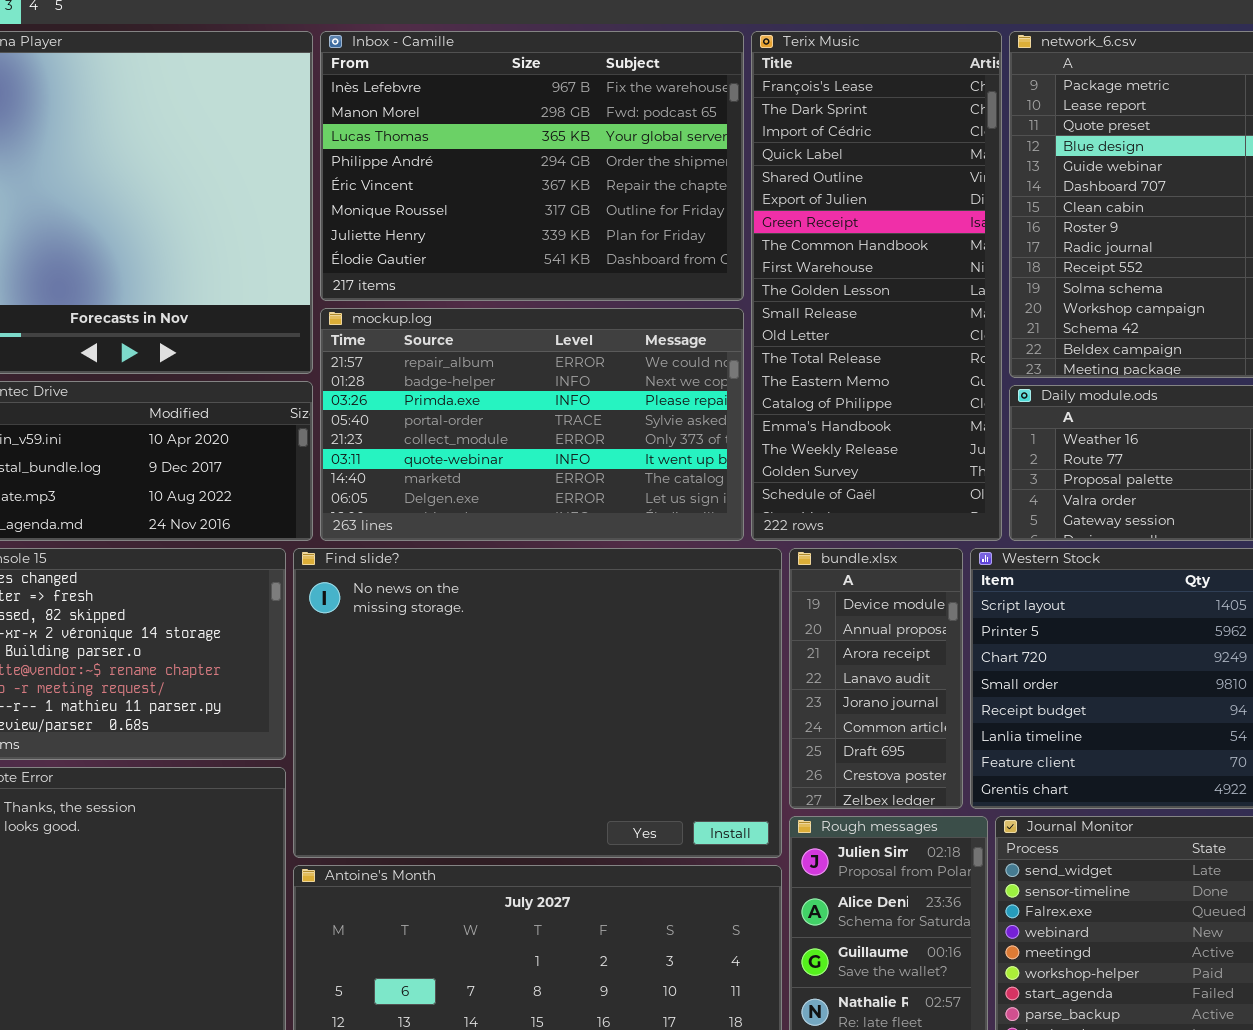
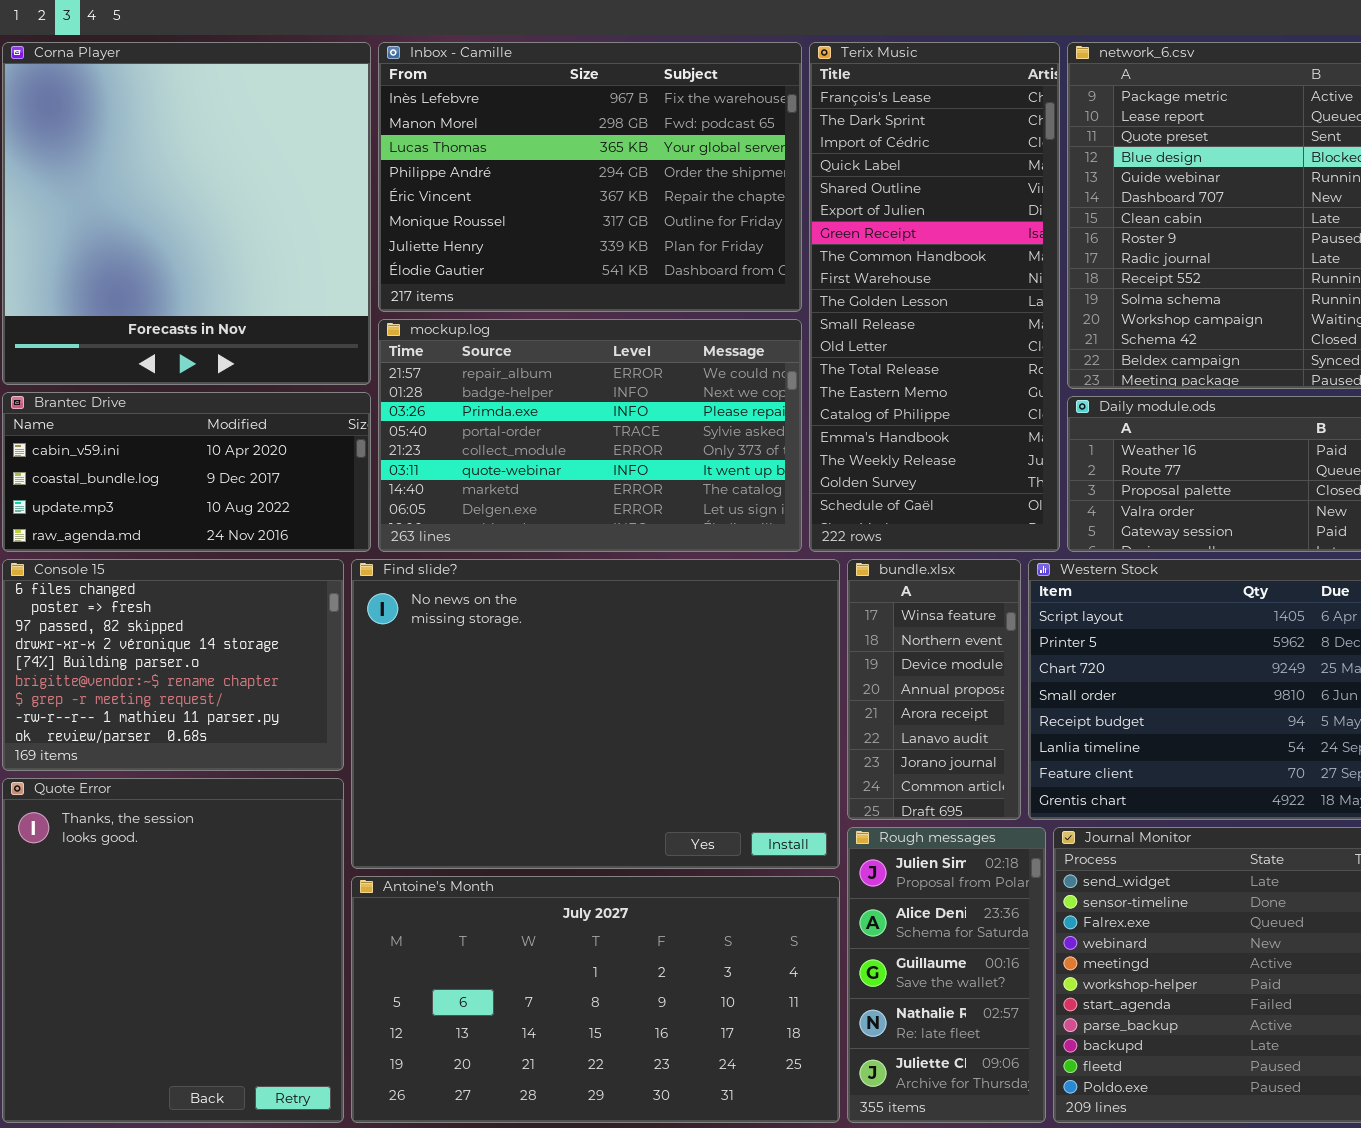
bundle.xlsx: [789,548,963,809] -> [847,559,1021,820], scrolled up 2 rows

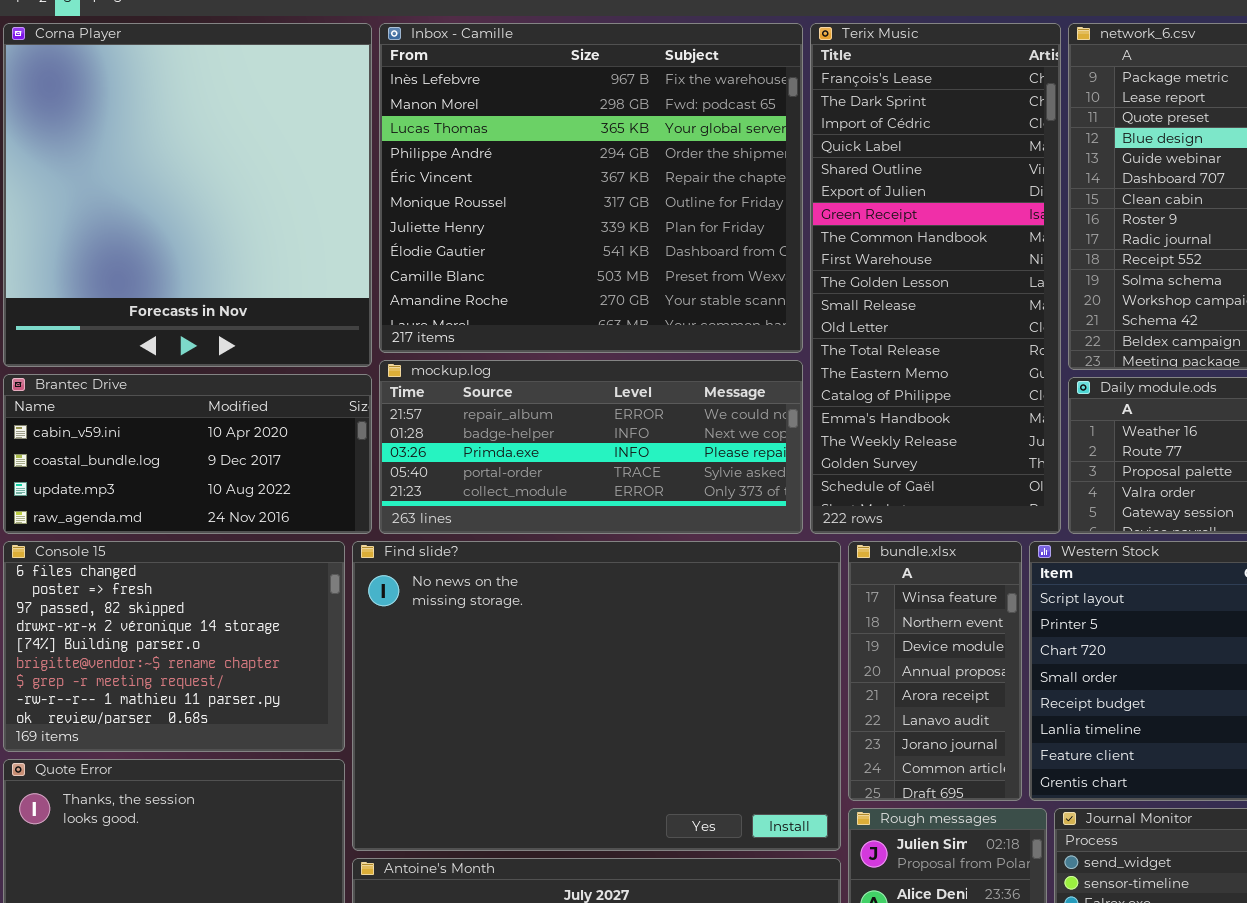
Inbox - Camille: [378,42,802,312] -> [379,23,803,353], resized
mockup.log: [378,319,802,552] -> [379,360,803,534], resized

